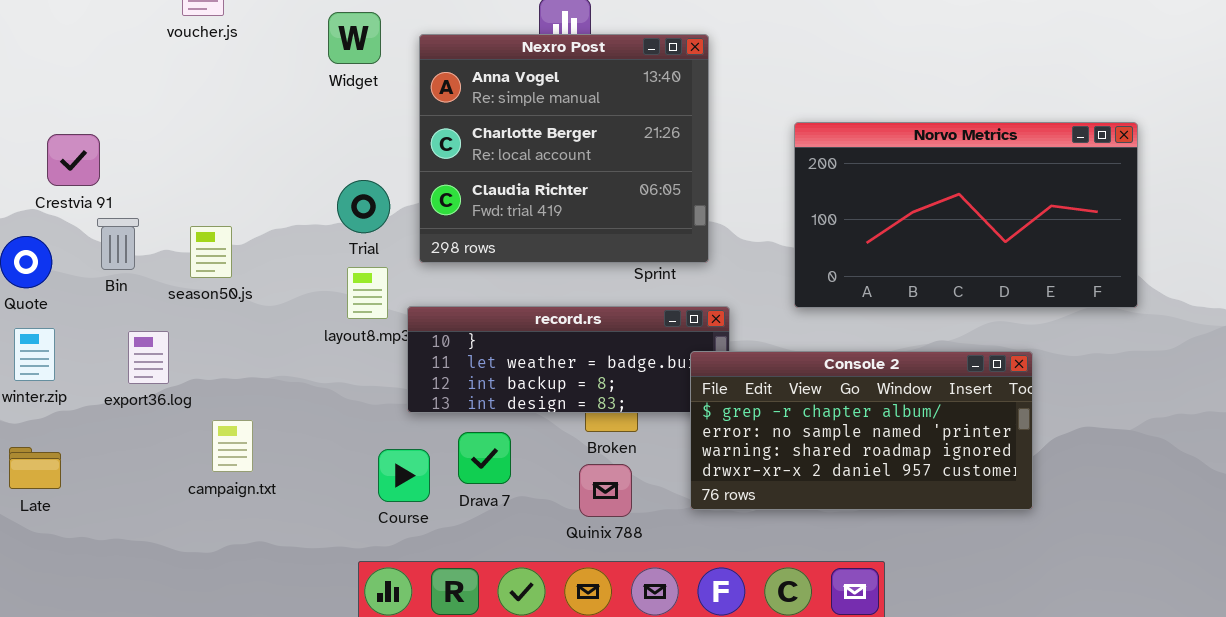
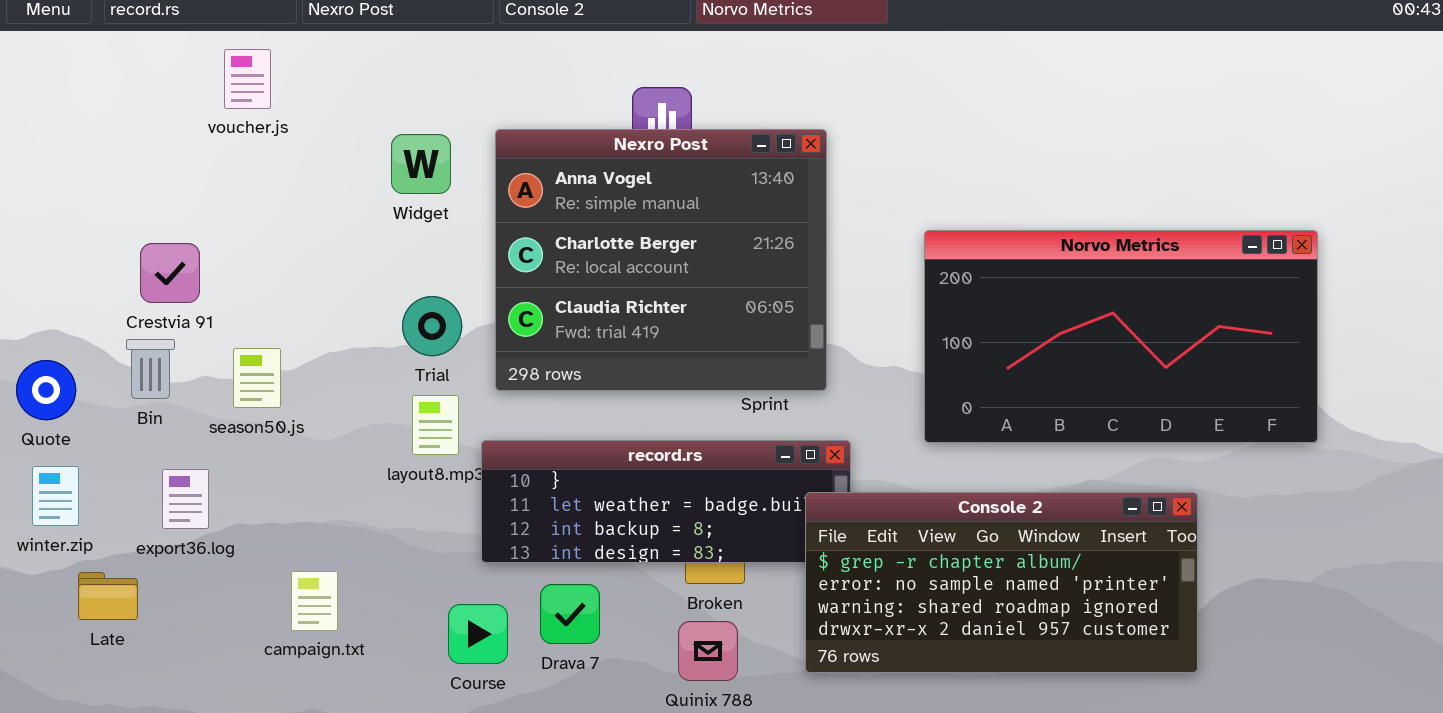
Widget: [328,12,381,64] -> [391,134,451,194], moved
Crestvia 91: [47,134,100,186] -> [140,243,200,303], moved
campaign.txt: [212,420,253,472] -> [291,571,338,631], moved
Late: [9,447,61,489] -> [78,572,138,620], moved

